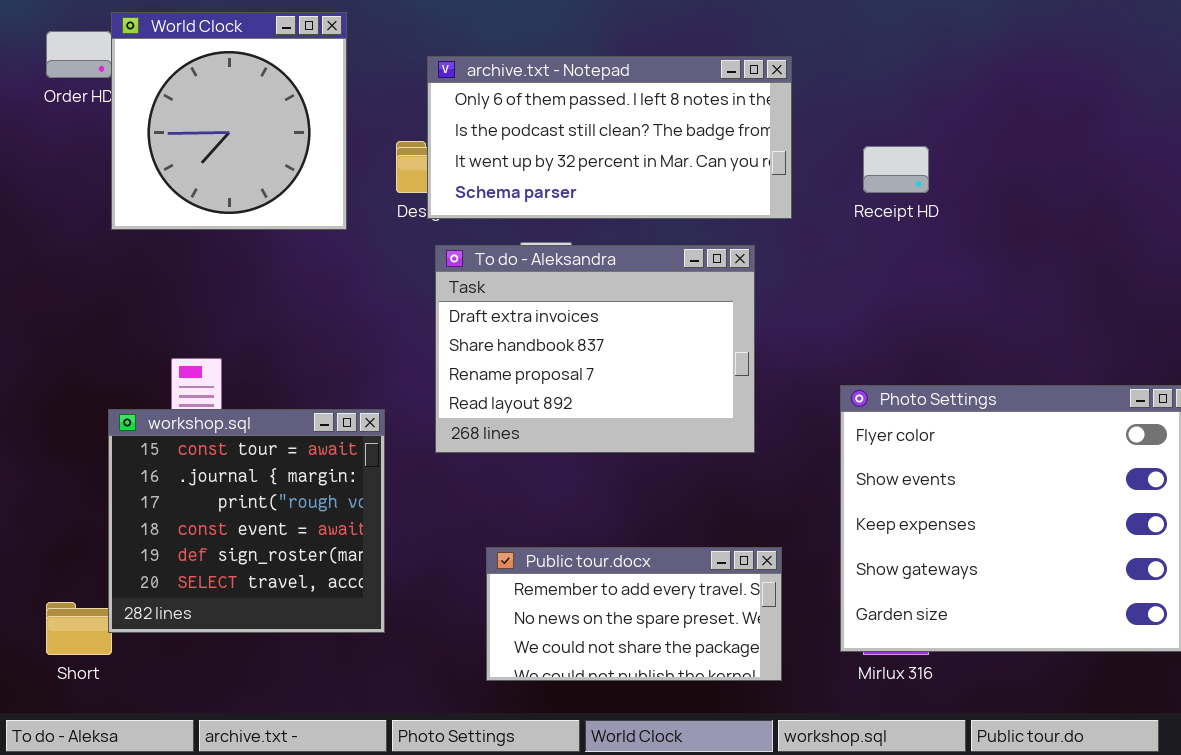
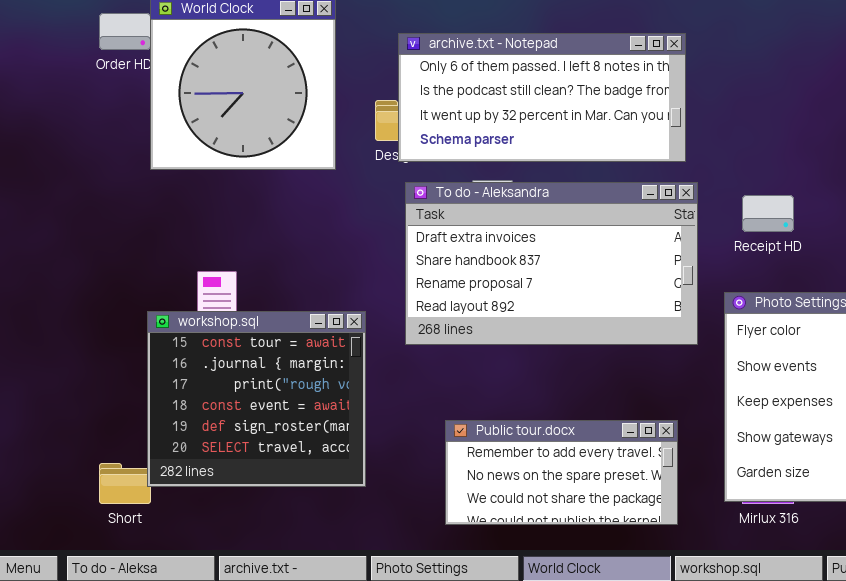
Receipt HD: [863,146,929,193] -> [742,195,794,232], moved
To do - Aleksandra: [435,245,755,453] -> [405,182,698,345], resized

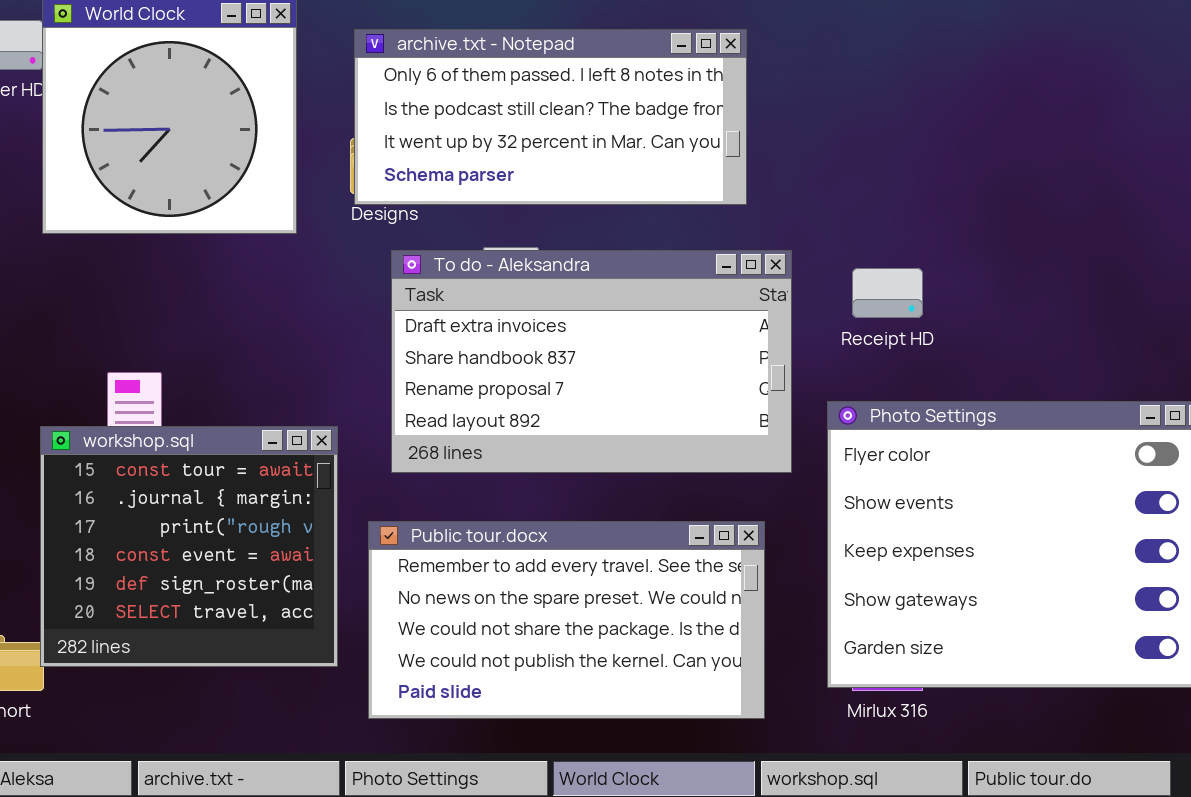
archive.txt - Notepad: [398,33,686,162] -> [354,29,747,205], moved
Public tour.docx: [445,420,678,525] -> [368,521,765,719], resized

